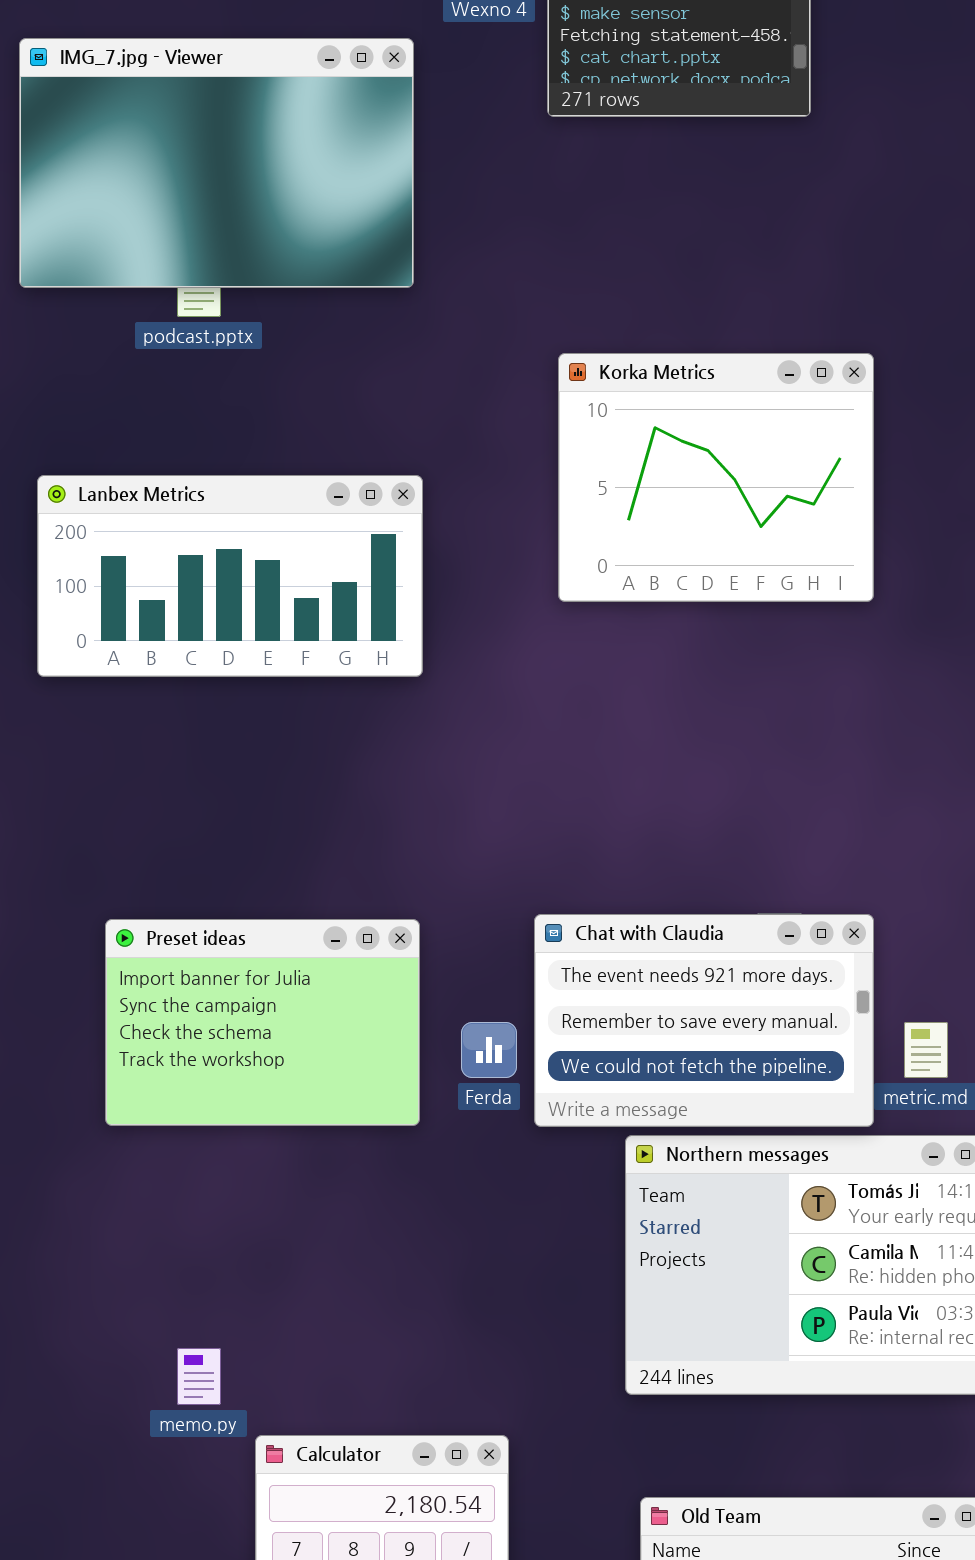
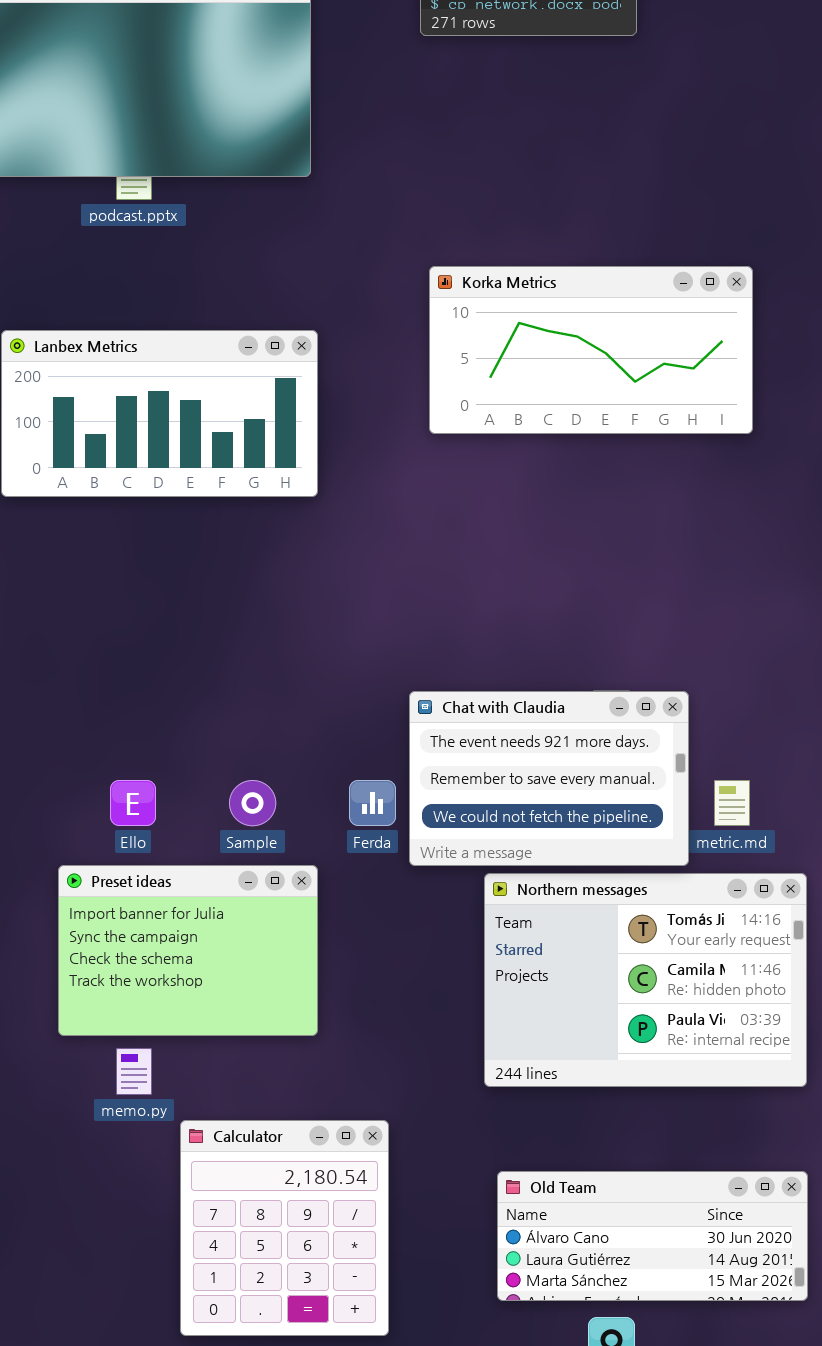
Korka Metrics: [558,353,874,602] -> [429,266,753,434], resized
Preset ideas: [105,919,420,1126] -> [58,865,318,1036], moved

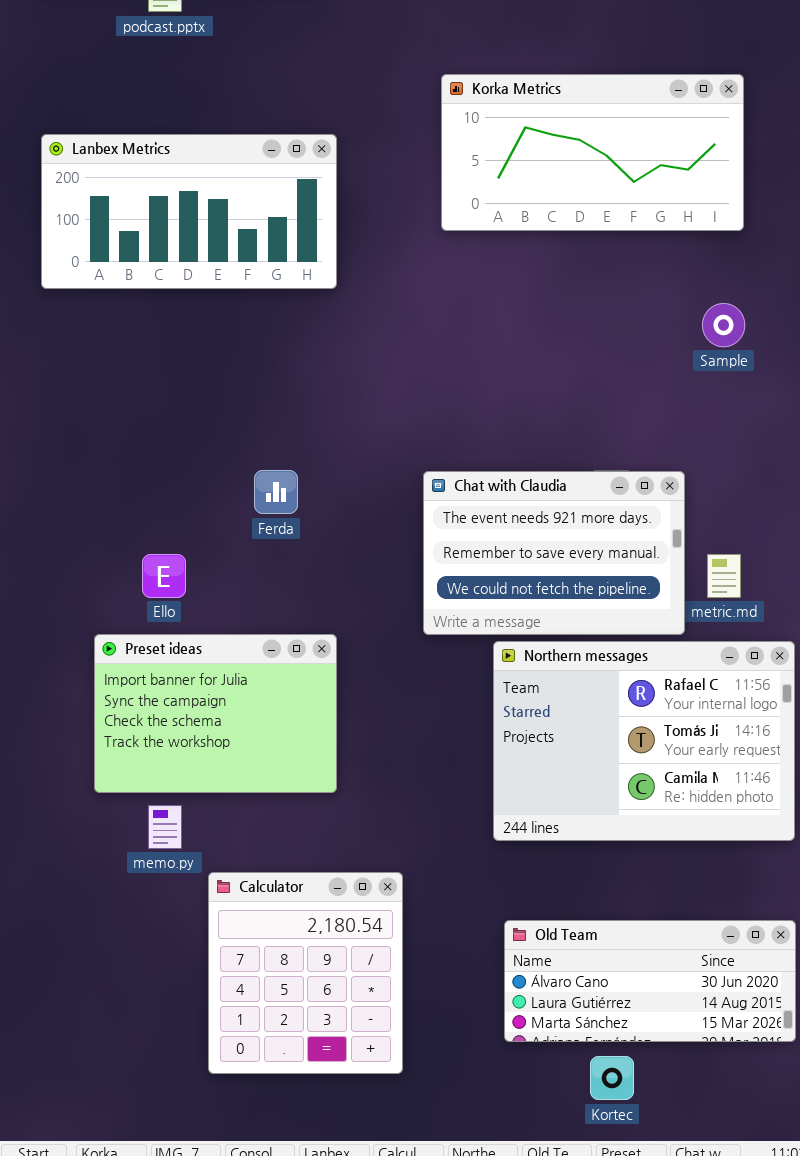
Sample: [229,780,276,826] -> [702,303,745,347], moved
Ferda: [349,780,396,826] -> [254,470,298,514], moved
Northern messages: [484,873,807,1087] -> [493,641,795,841], scrolled up 1 row

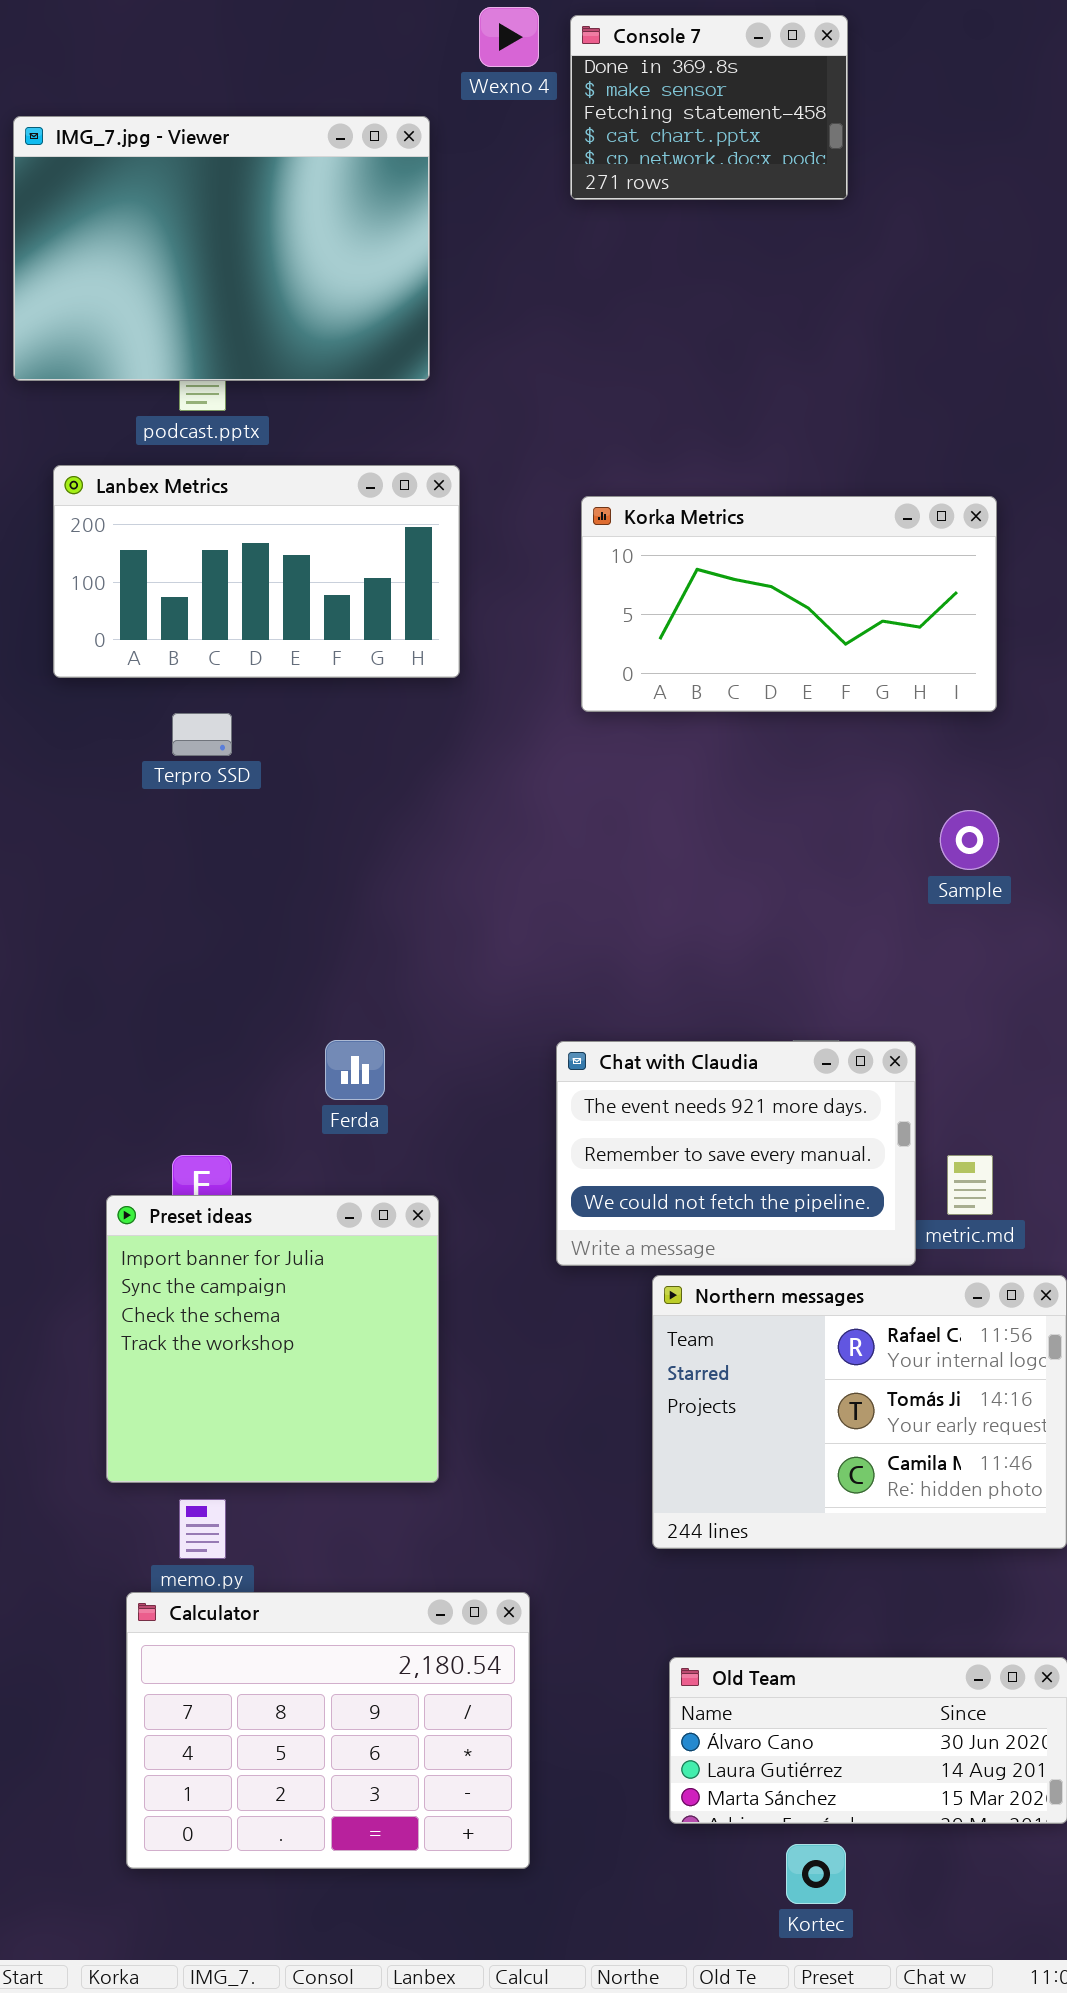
Lanbex Metrics: [41,134,337,289] -> [53,465,460,678], moved
Preset ideas: [94,634,337,793] -> [106,1195,439,1483], resized
Calculator: [208,872,403,1074] -> [126,1592,530,1869], resized

